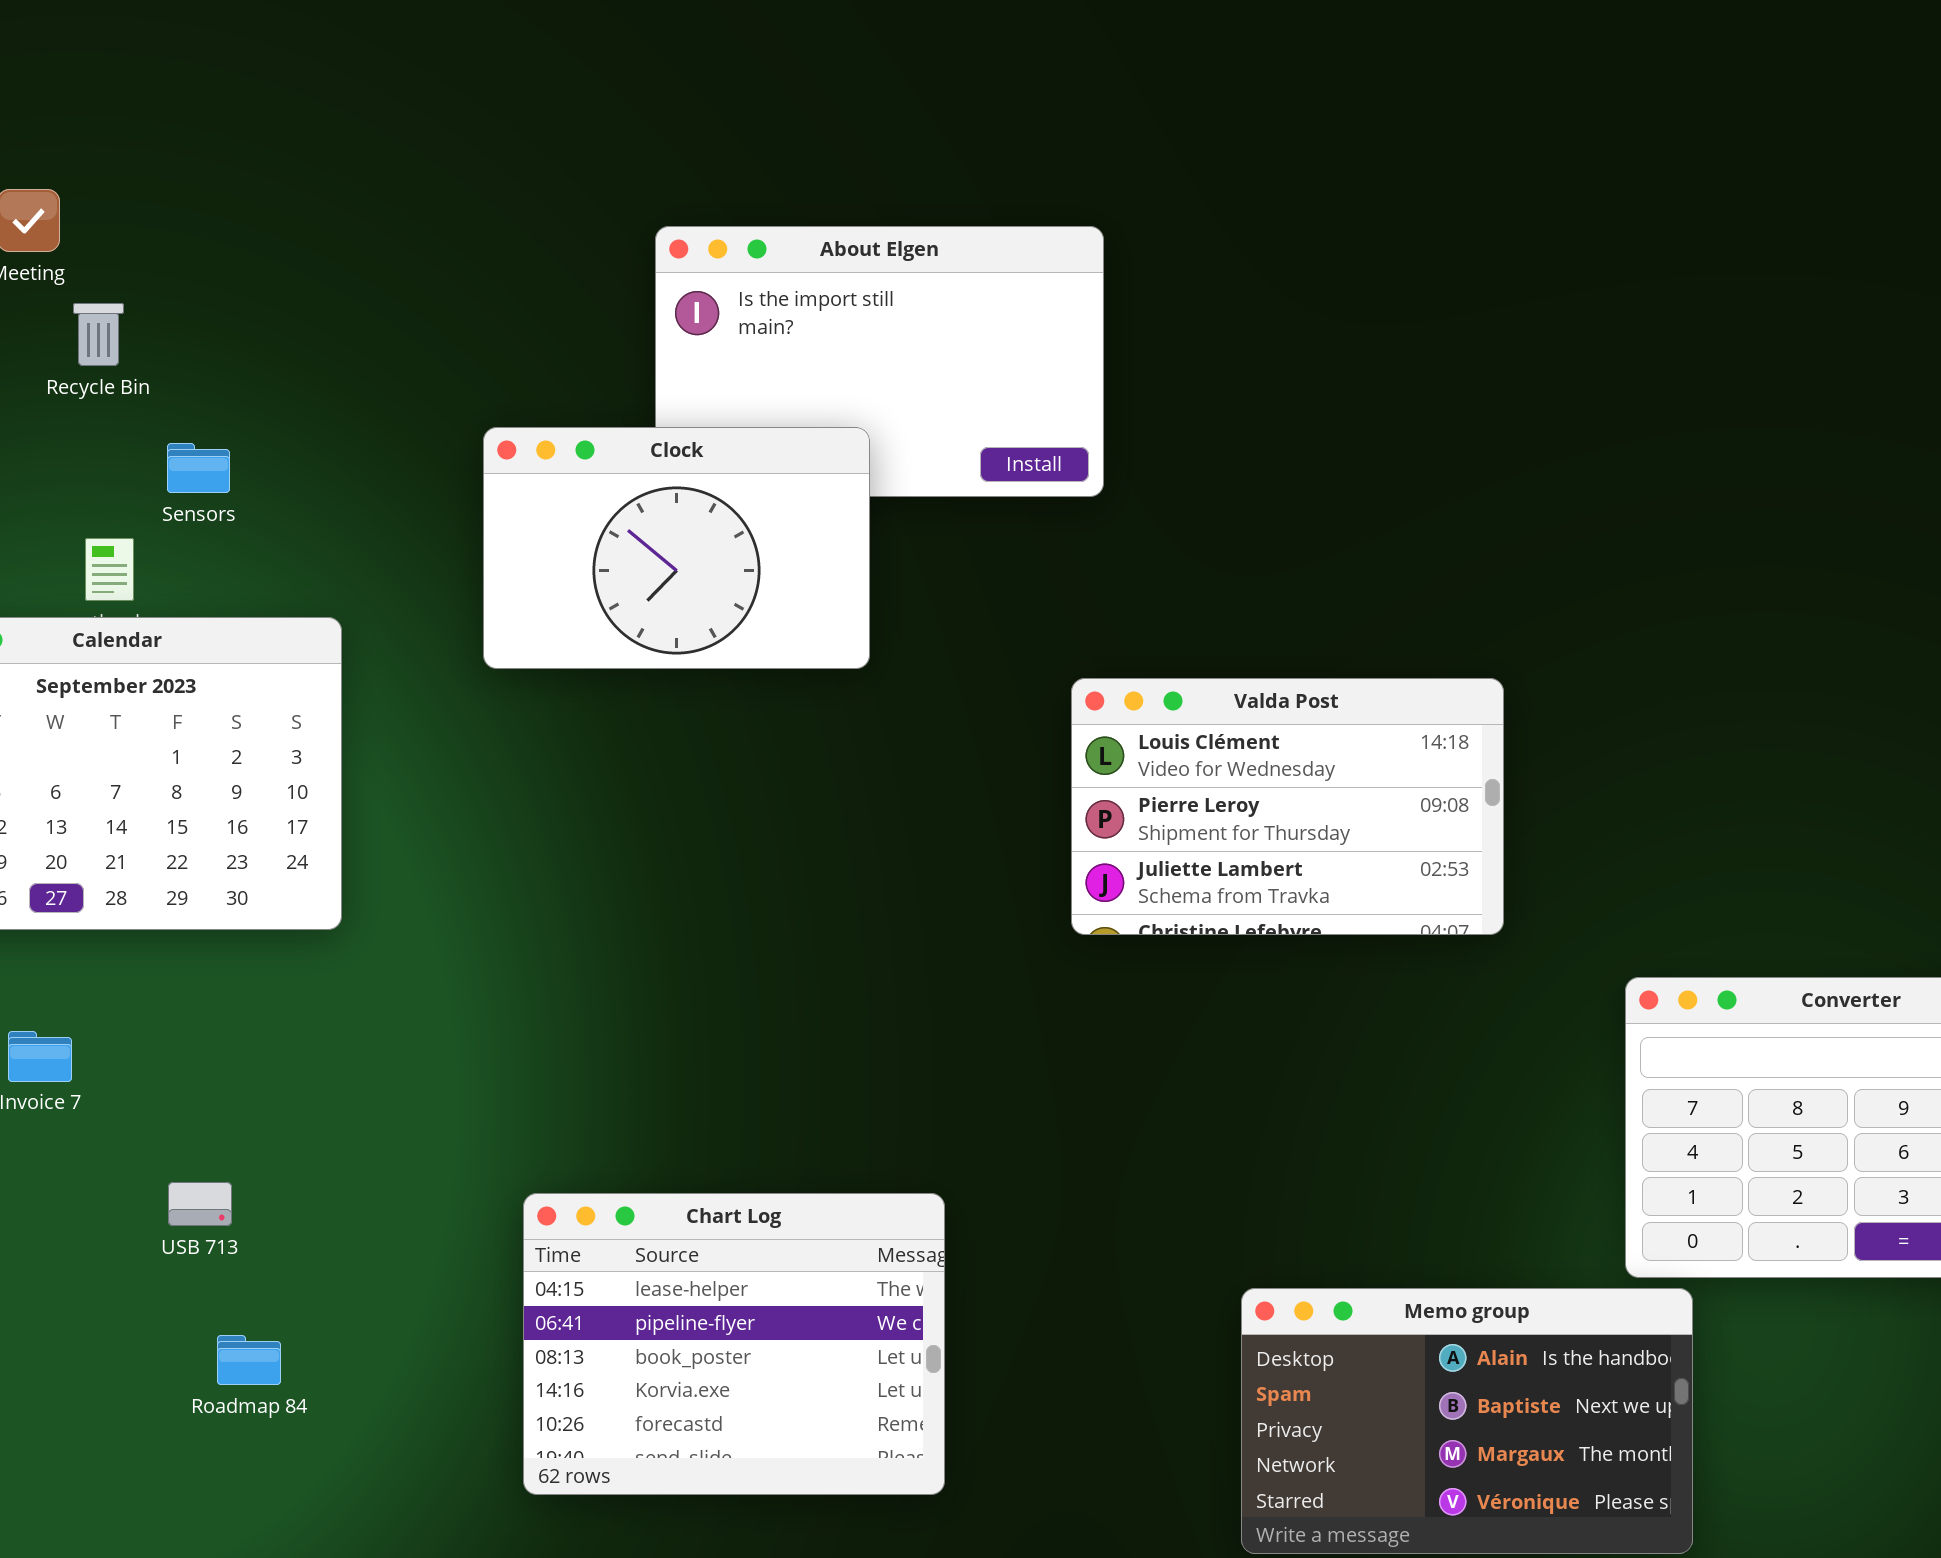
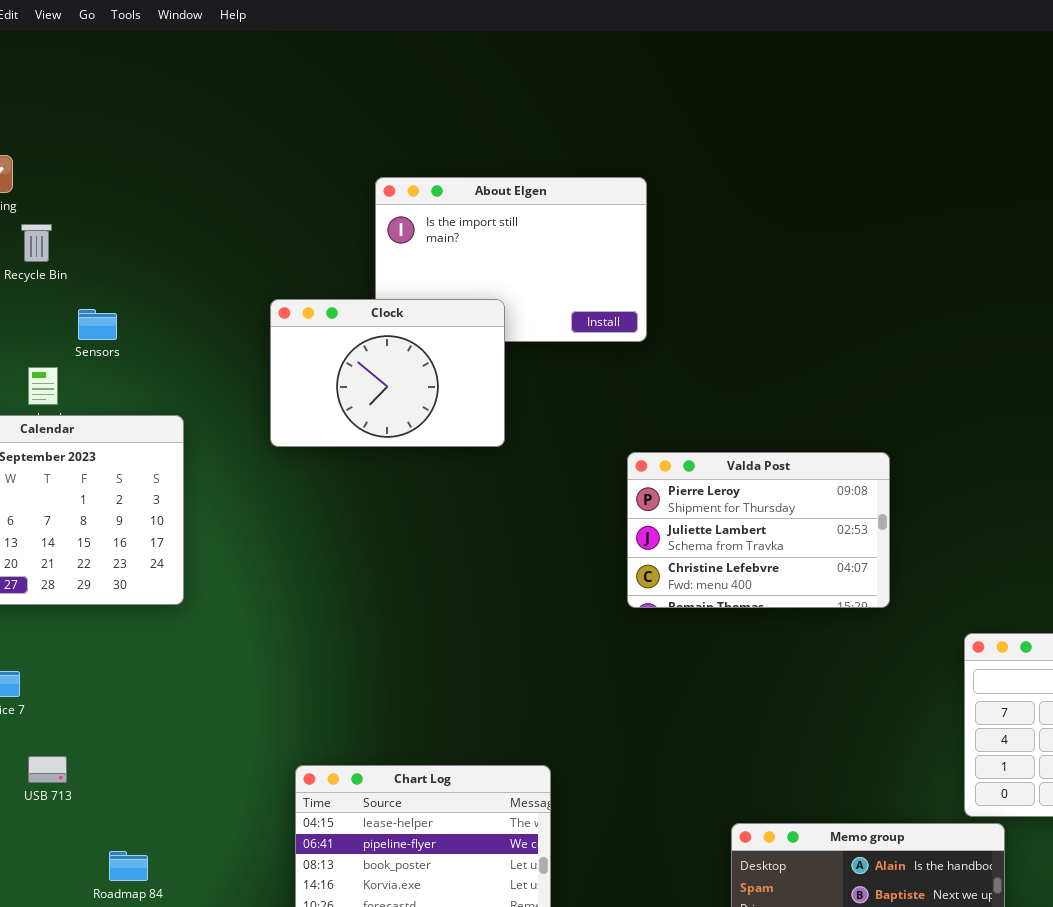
Valda Post: [1071,678,1504,935] -> [627,452,890,608], scrolled down 1 row
USB 713: [168,1182,232,1226] -> [28,756,67,783], moved

